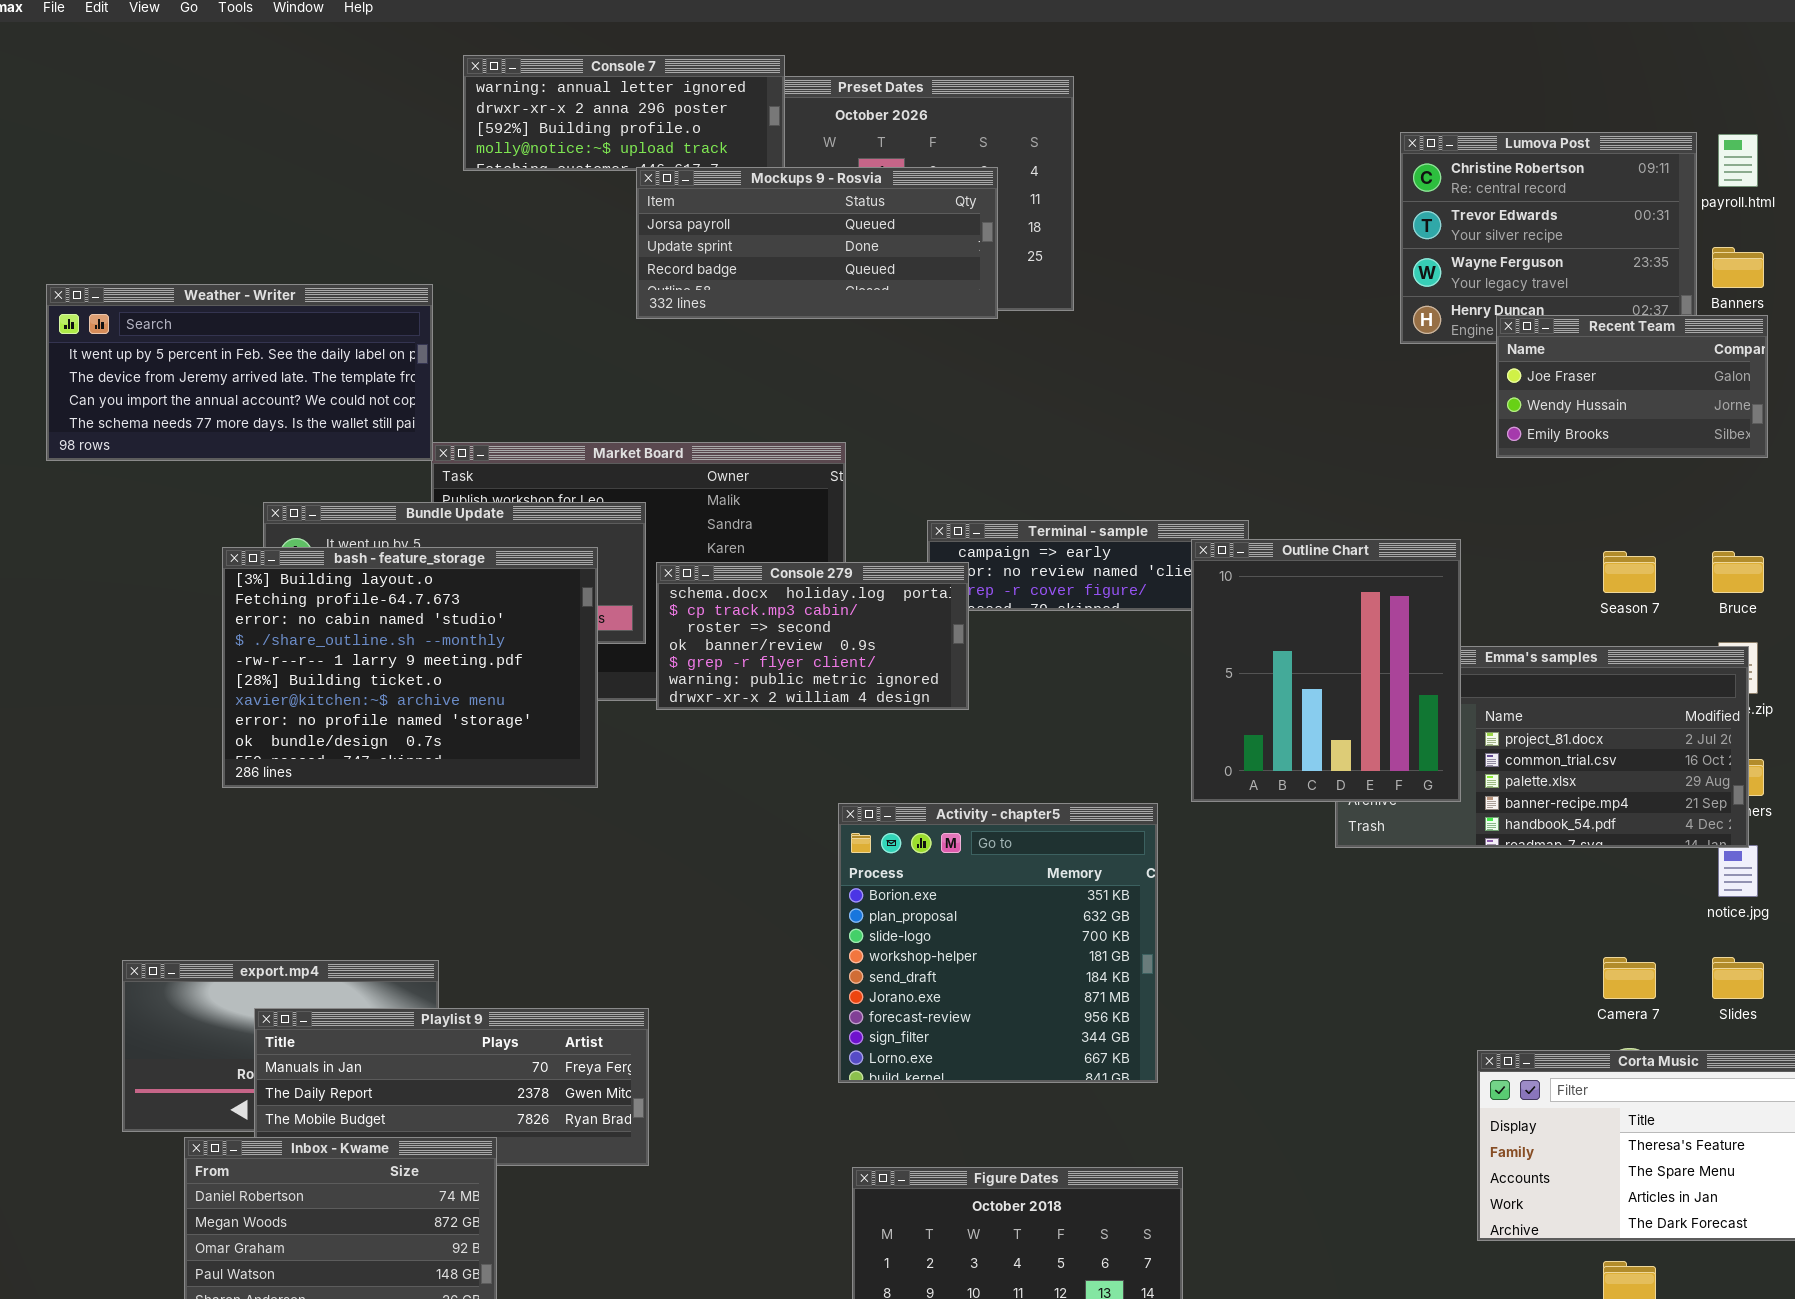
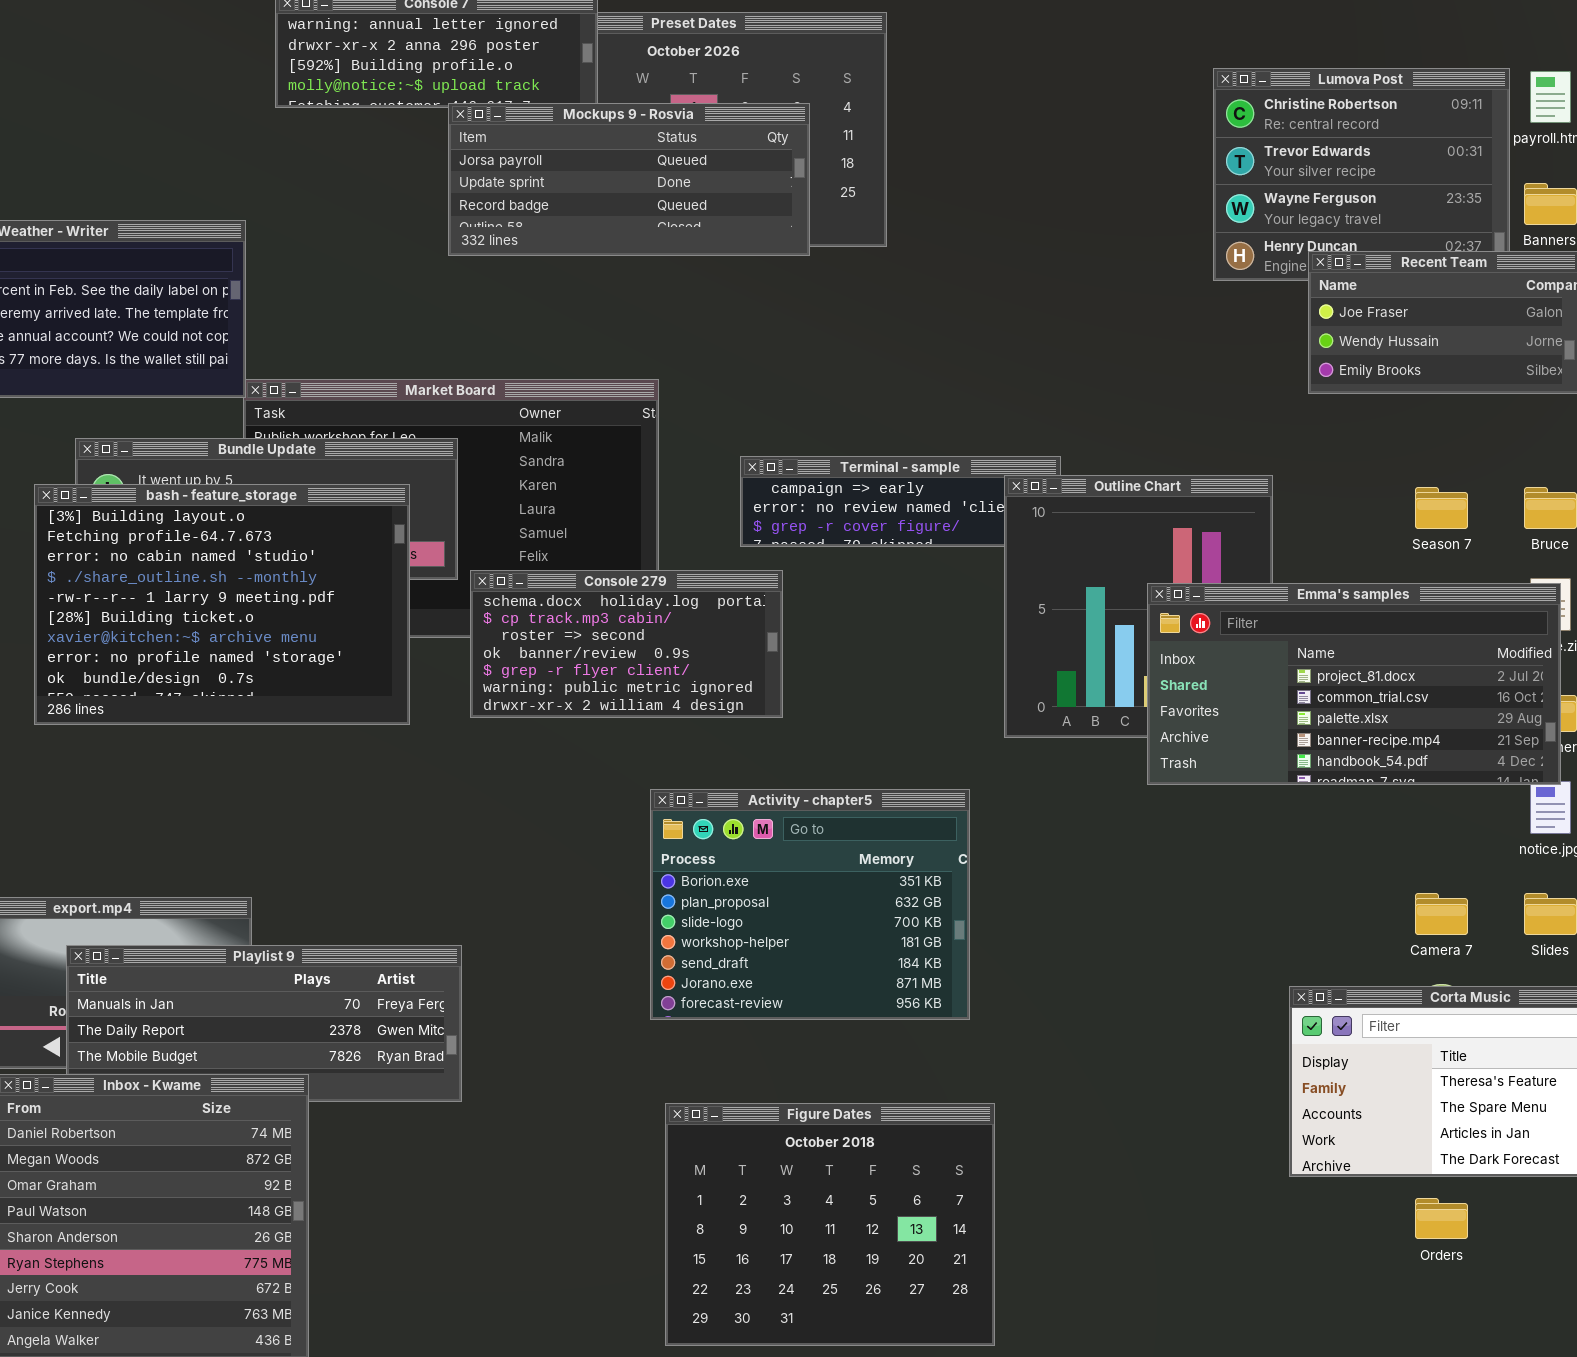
Console 279: [656,562,969,710] -> [470,570,783,718], moved
Emma's samples: [1335,646,1749,848] -> [1147,583,1561,785], raised
Activity - chapter5: [838,803,1158,1083] -> [650,789,970,1020], resized

